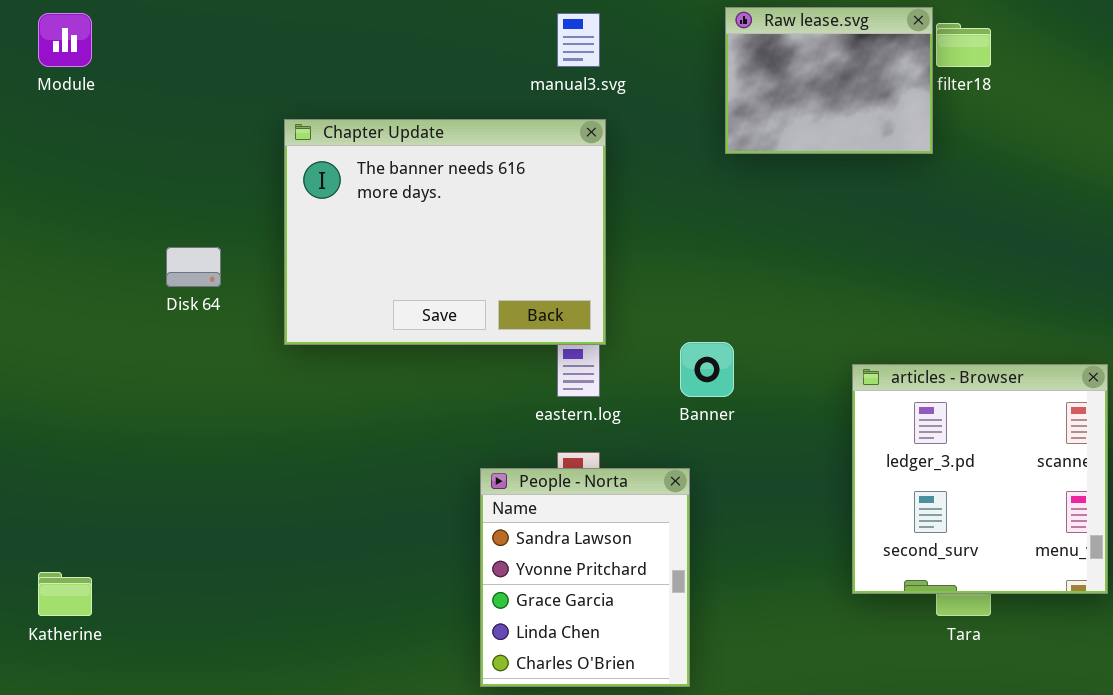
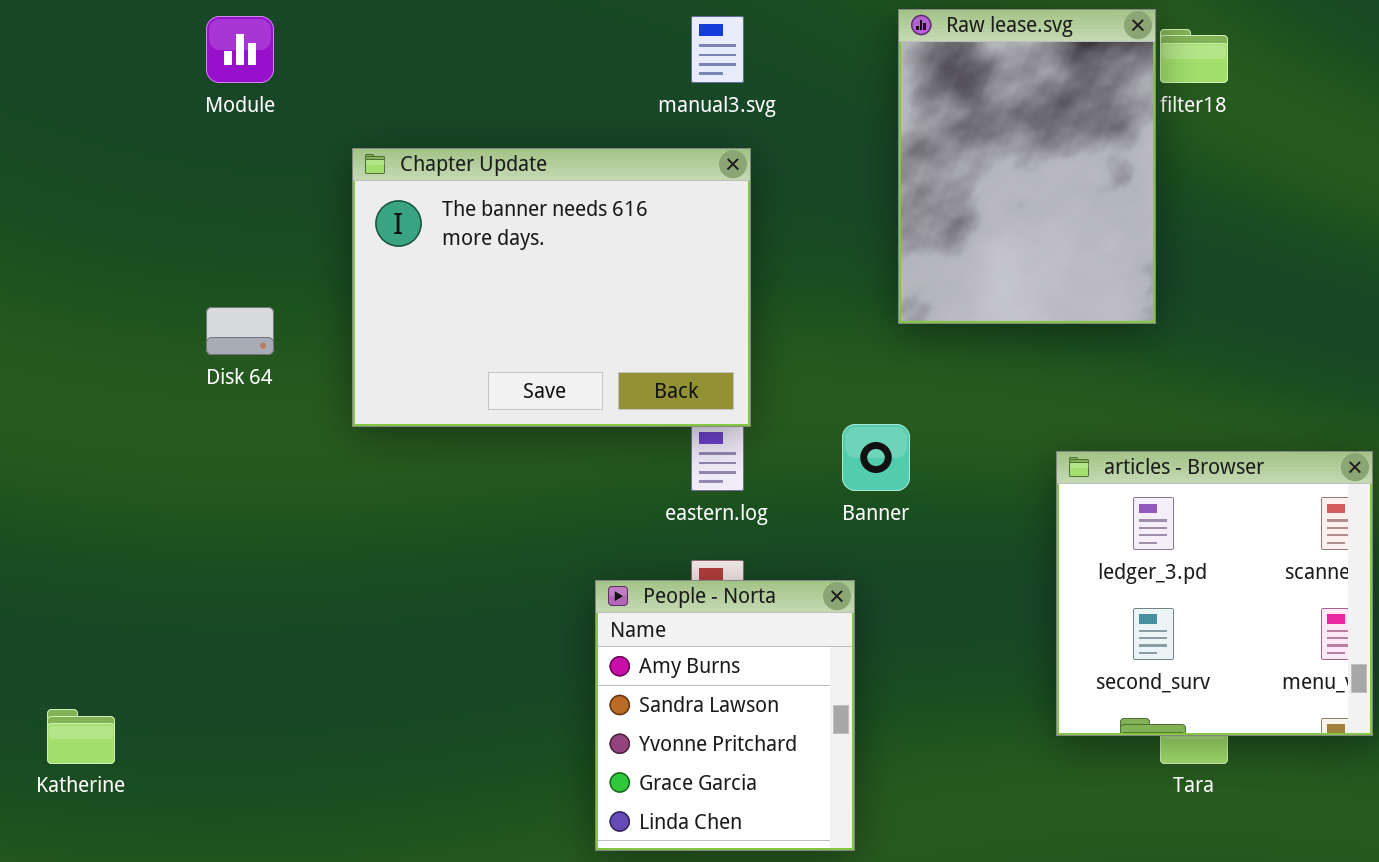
Raw lease.svg: [725,7,933,154] -> [898,9,1156,324], resized
Module: [38,13,92,67] -> [206,16,274,83], moved
People - Norta: [480,468,690,687] -> [595,580,855,851], scrolled up 1 row

